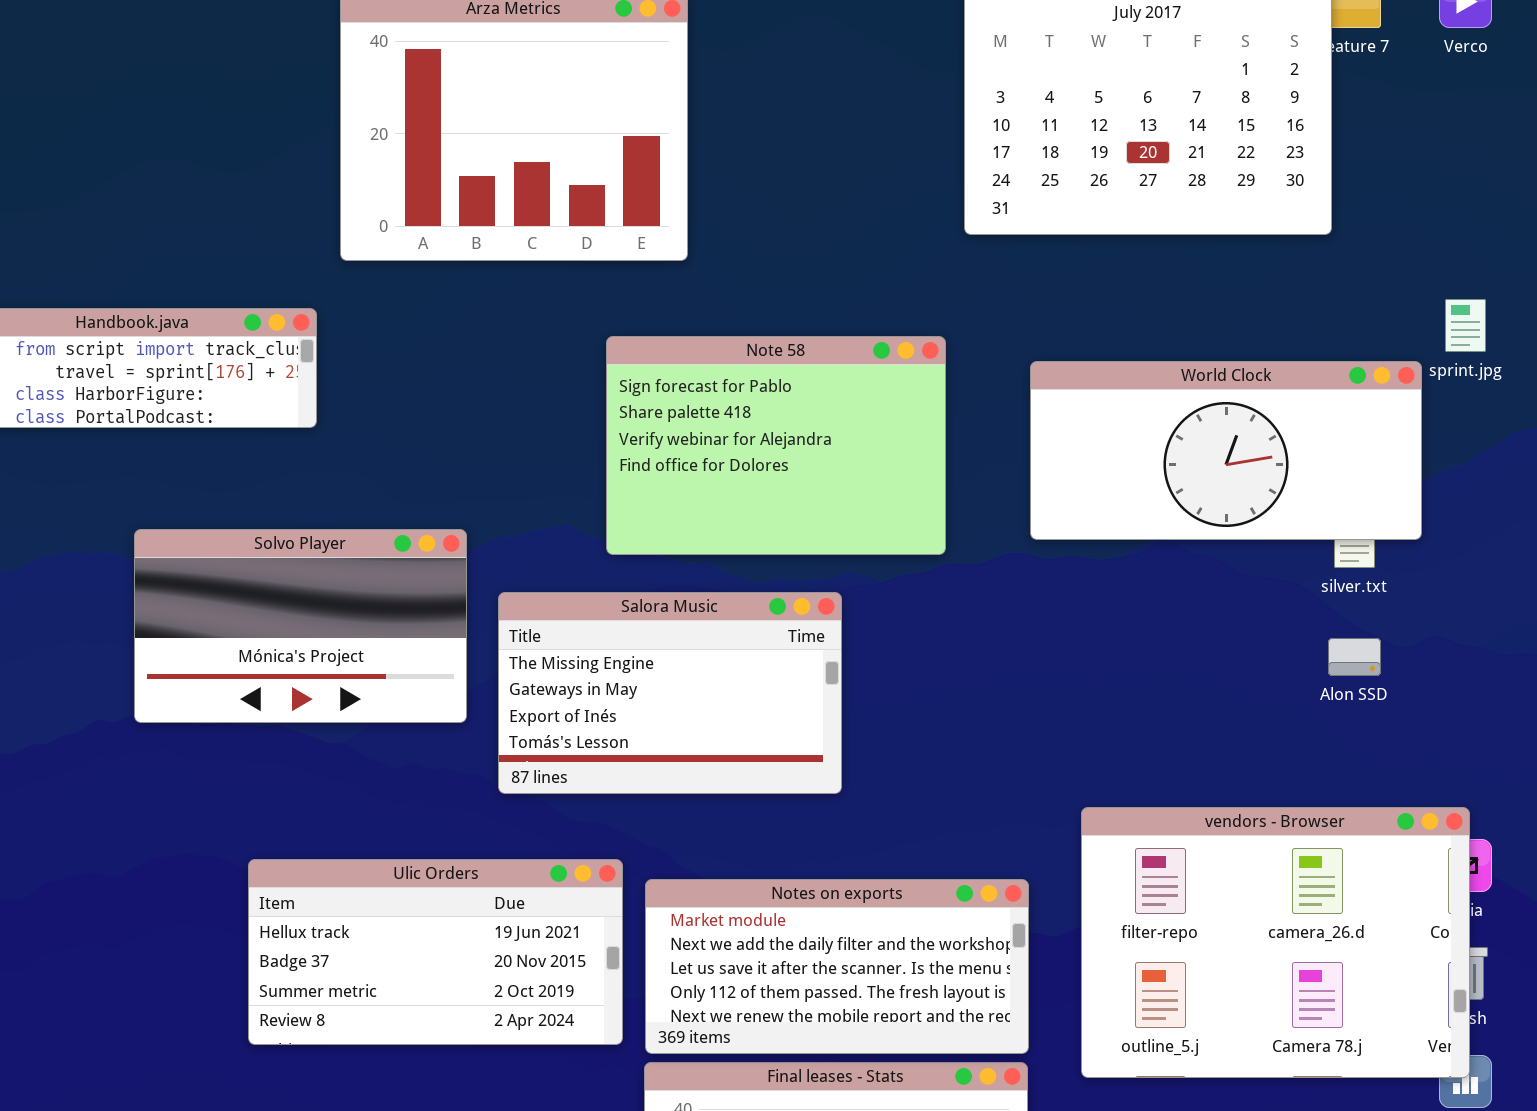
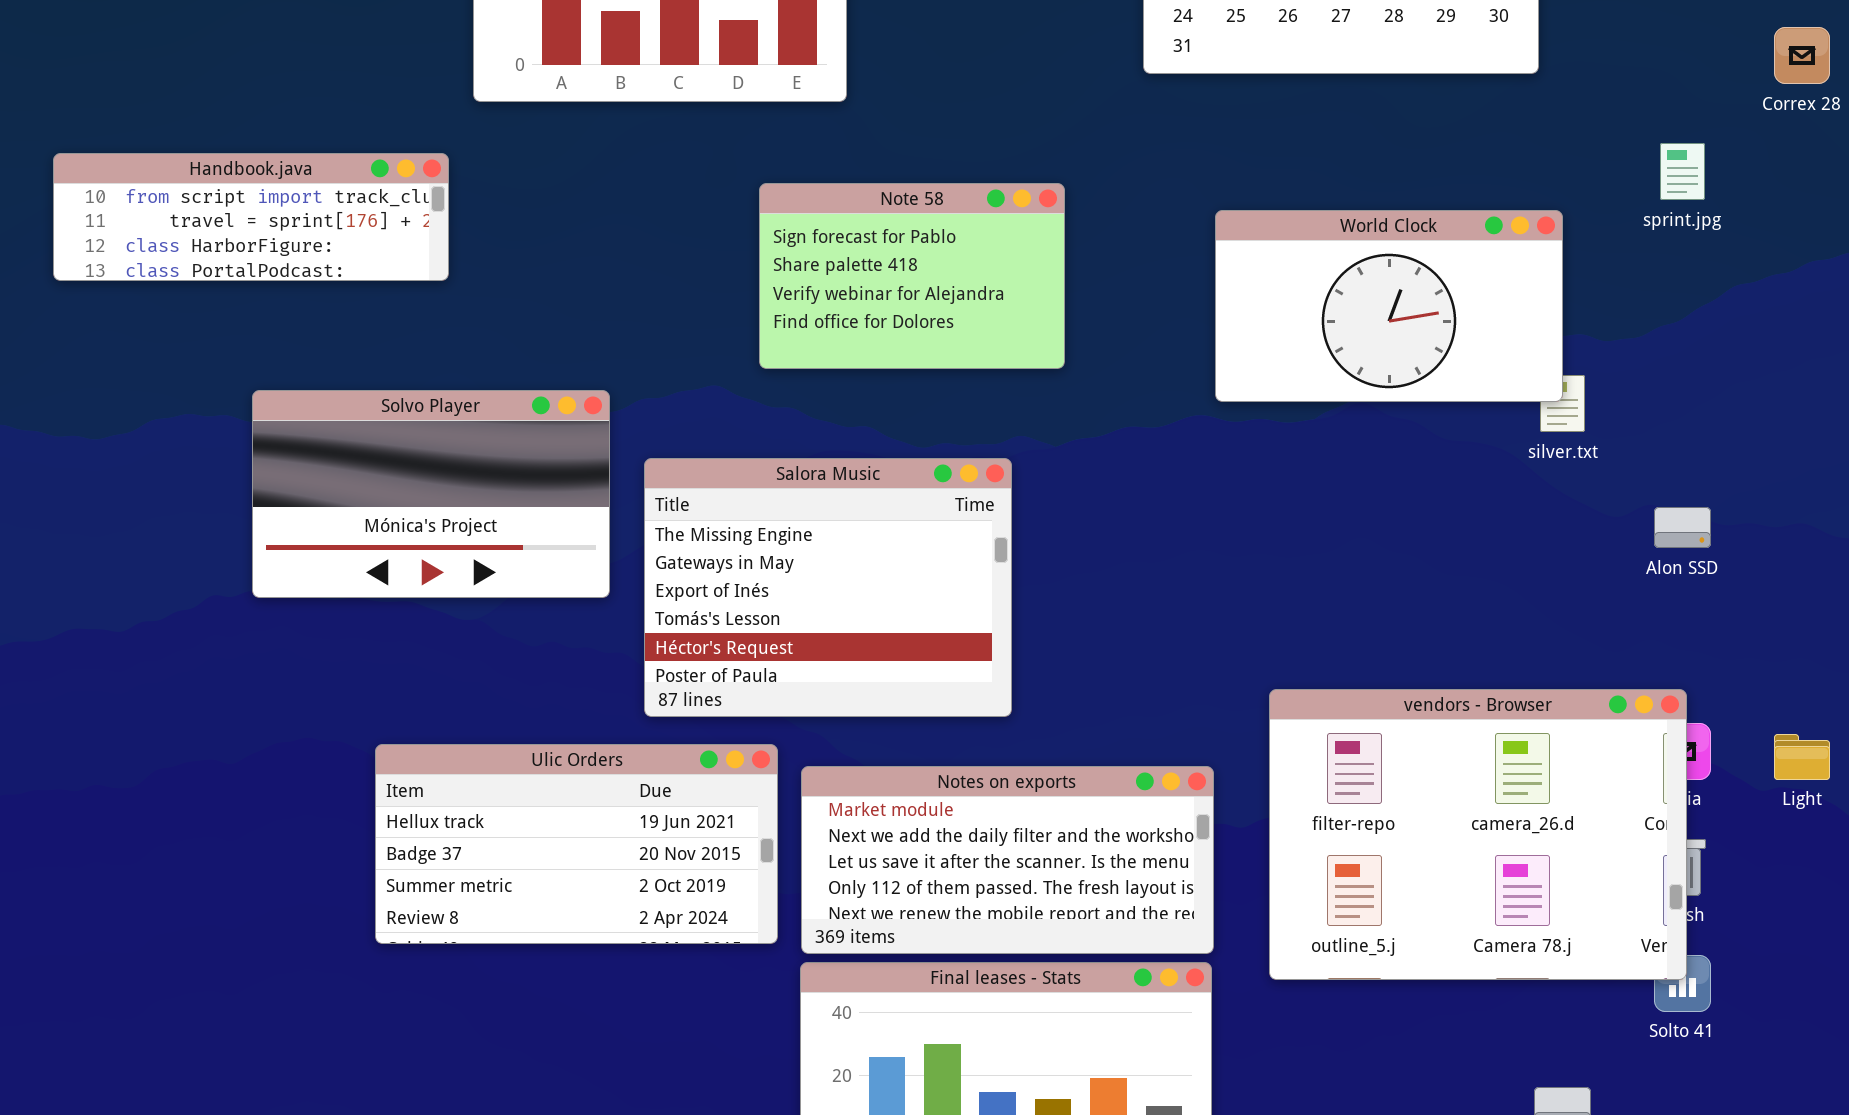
Note 58: [606,336,946,555] -> [759,183,1065,369], resized
World Clock: [1030,361,1422,540] -> [1215,210,1563,402], resized
Salora Music: [498,592,842,794] -> [644,458,1012,717], resized
Alon SSD: [1328,638,1381,676] -> [1654,507,1711,548], moved

